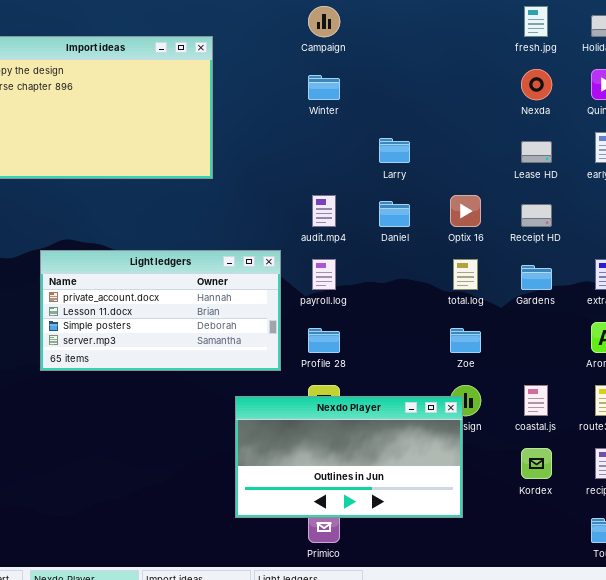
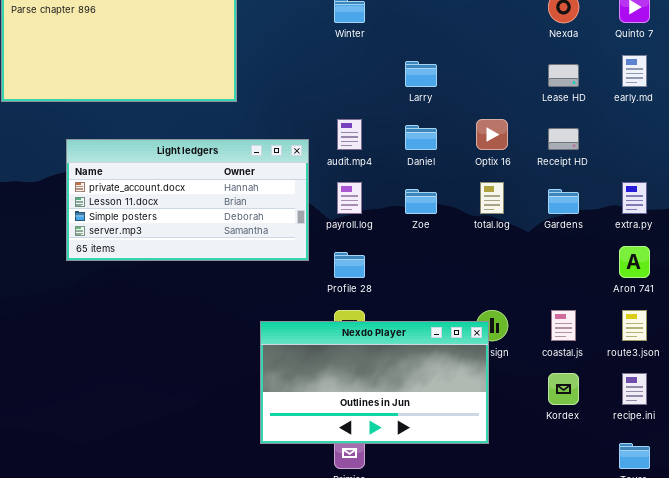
Light ledgers: [40,250,281,371] -> [66,139,309,261], moved
Zoe: [450,328,481,353] -> [405,189,437,214], moved

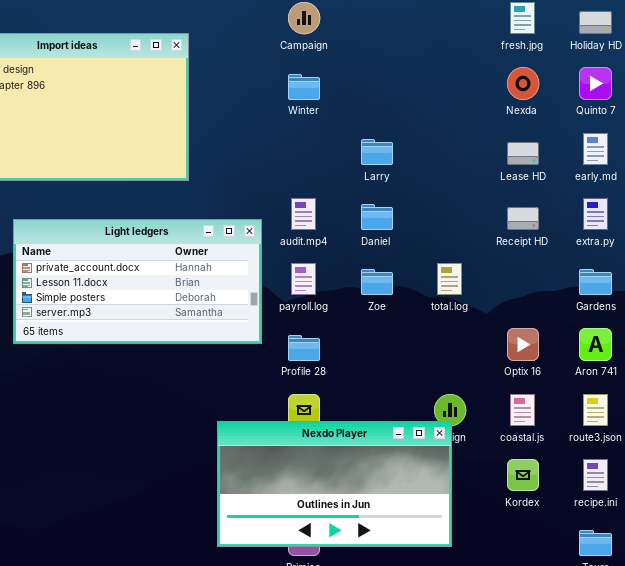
Optix 16: [476,119,508,150] -> [507,328,539,361], moved
extra.py: [622,182,647,214] -> [583,198,608,230], moved
Gardens: [548,189,579,214] -> [579,269,612,295], moved
Nexdo Player: [260,321,489,444] -> [217,421,452,547], moved

